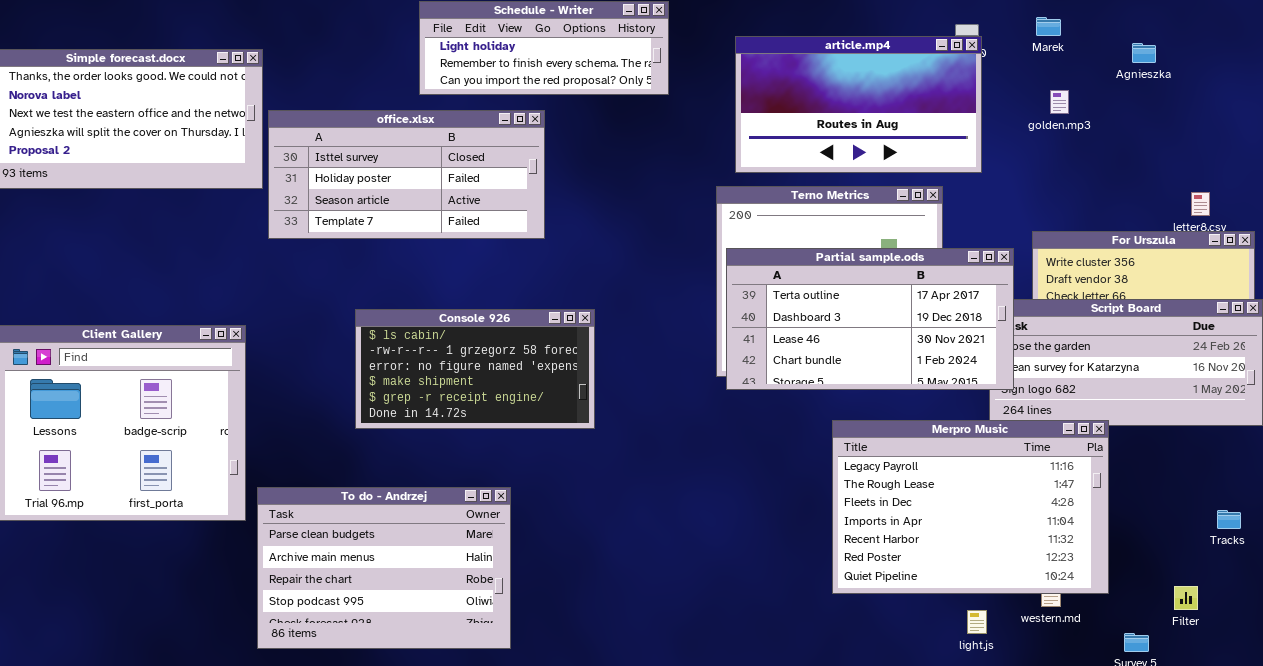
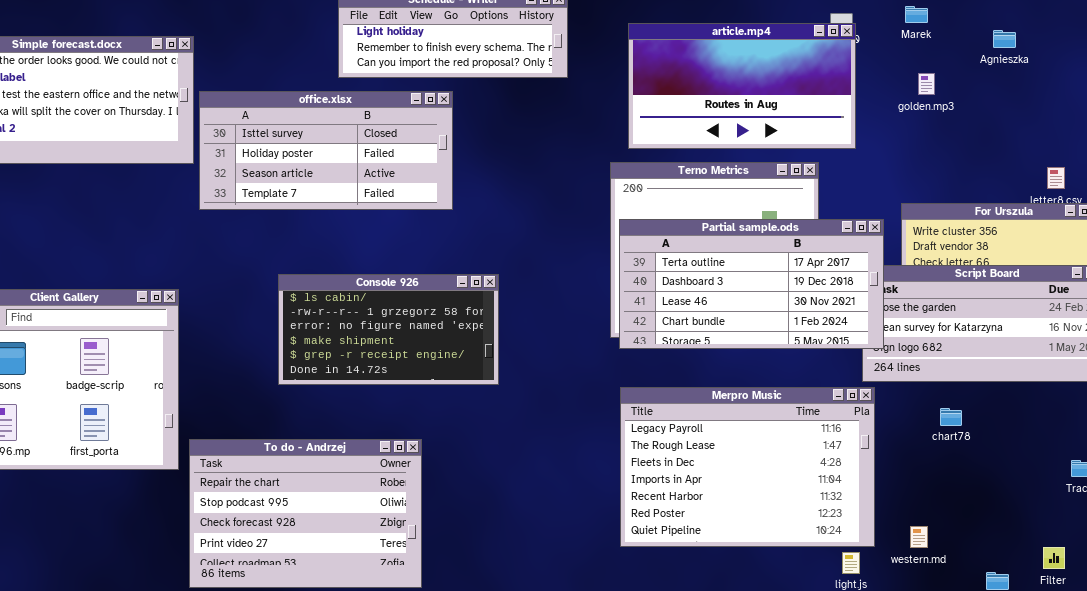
Merpro Music: [832,420,1109,594] -> [620,387,875,547], moved
To do - Andrzej: [257,487,511,649] -> [189,439,422,588], scrolled down 2 rows
Filter: [1174,586,1198,610] -> [1043,547,1065,569], moved

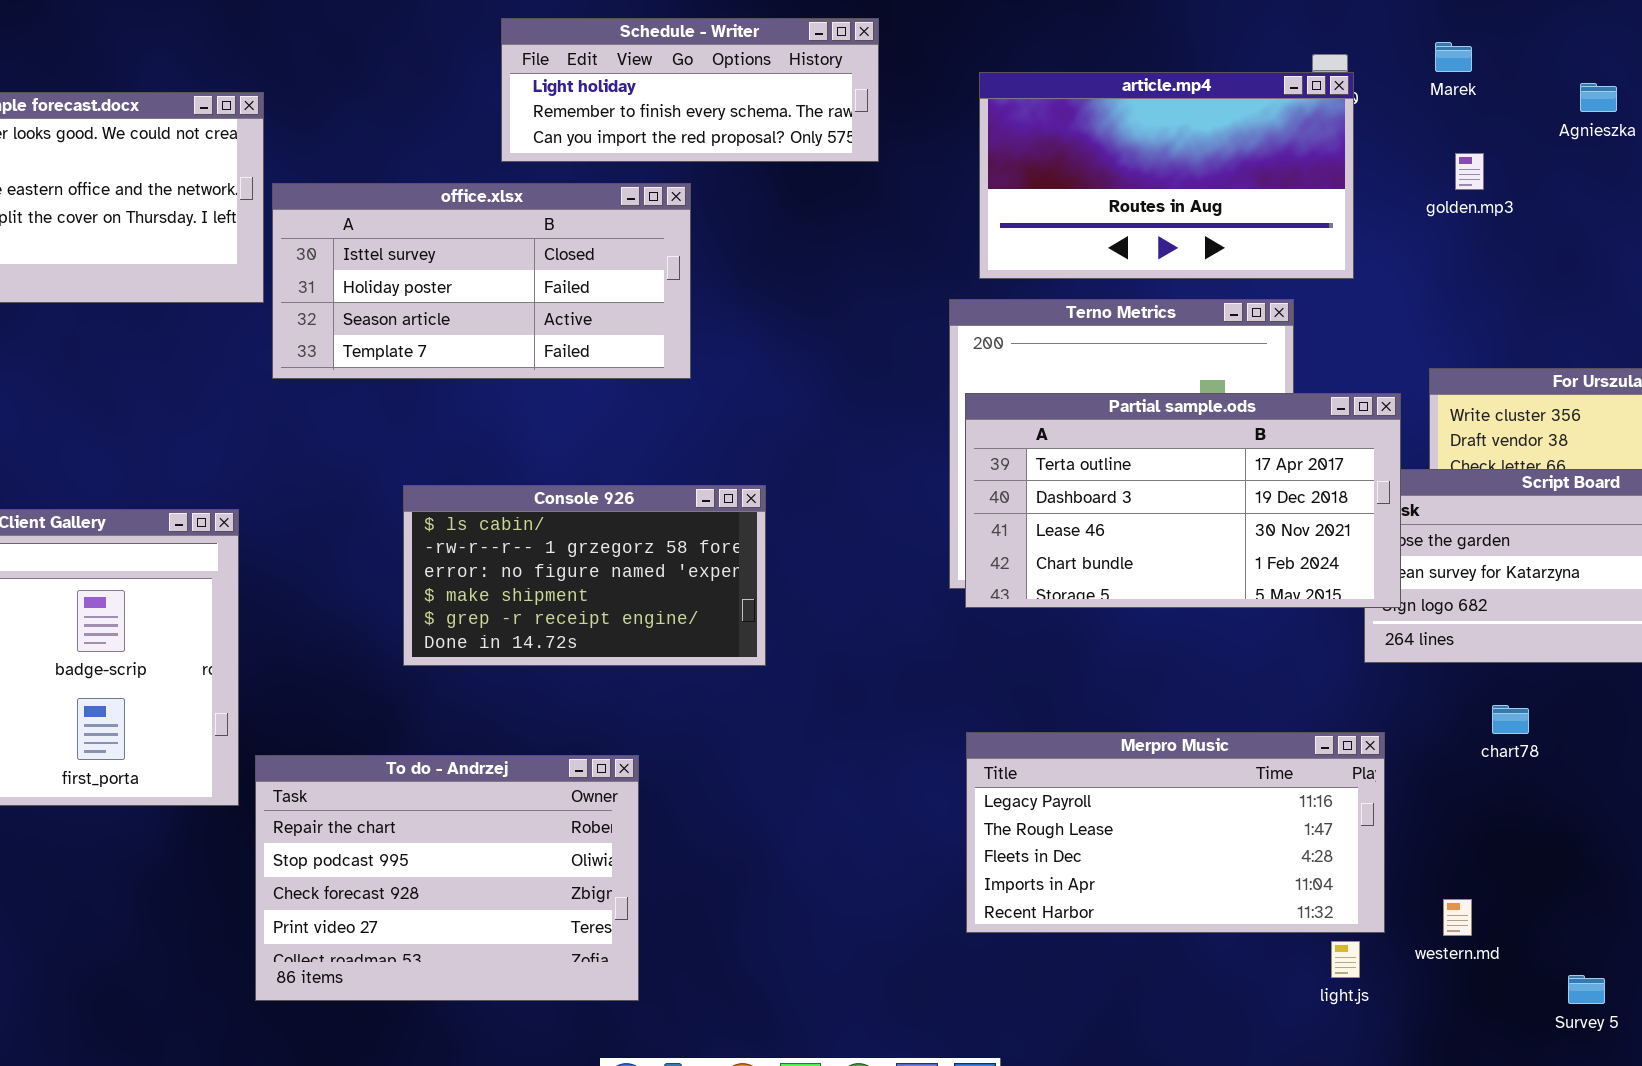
Merpro Music: [620,387,875,547] -> [966,732,1385,933], resized

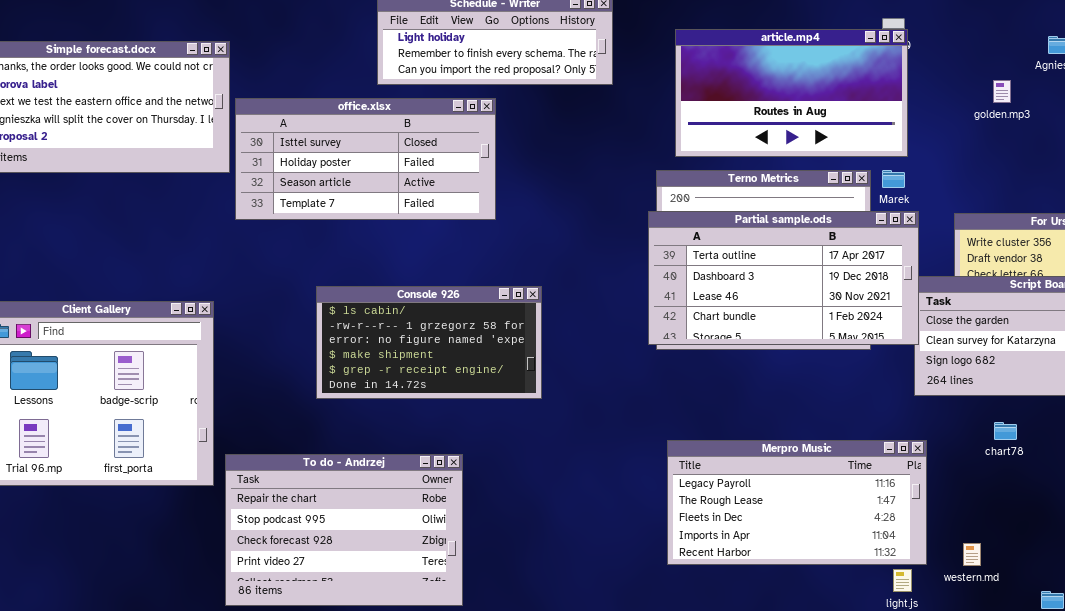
Marek: [1435,42,1472,72] -> [882,170,905,188], moved
golden.mp3: [1455,153,1484,190] -> [993,80,1011,103], moved
Partial sample.ods: [965,393,1401,608] -> [648,211,919,345], moved

